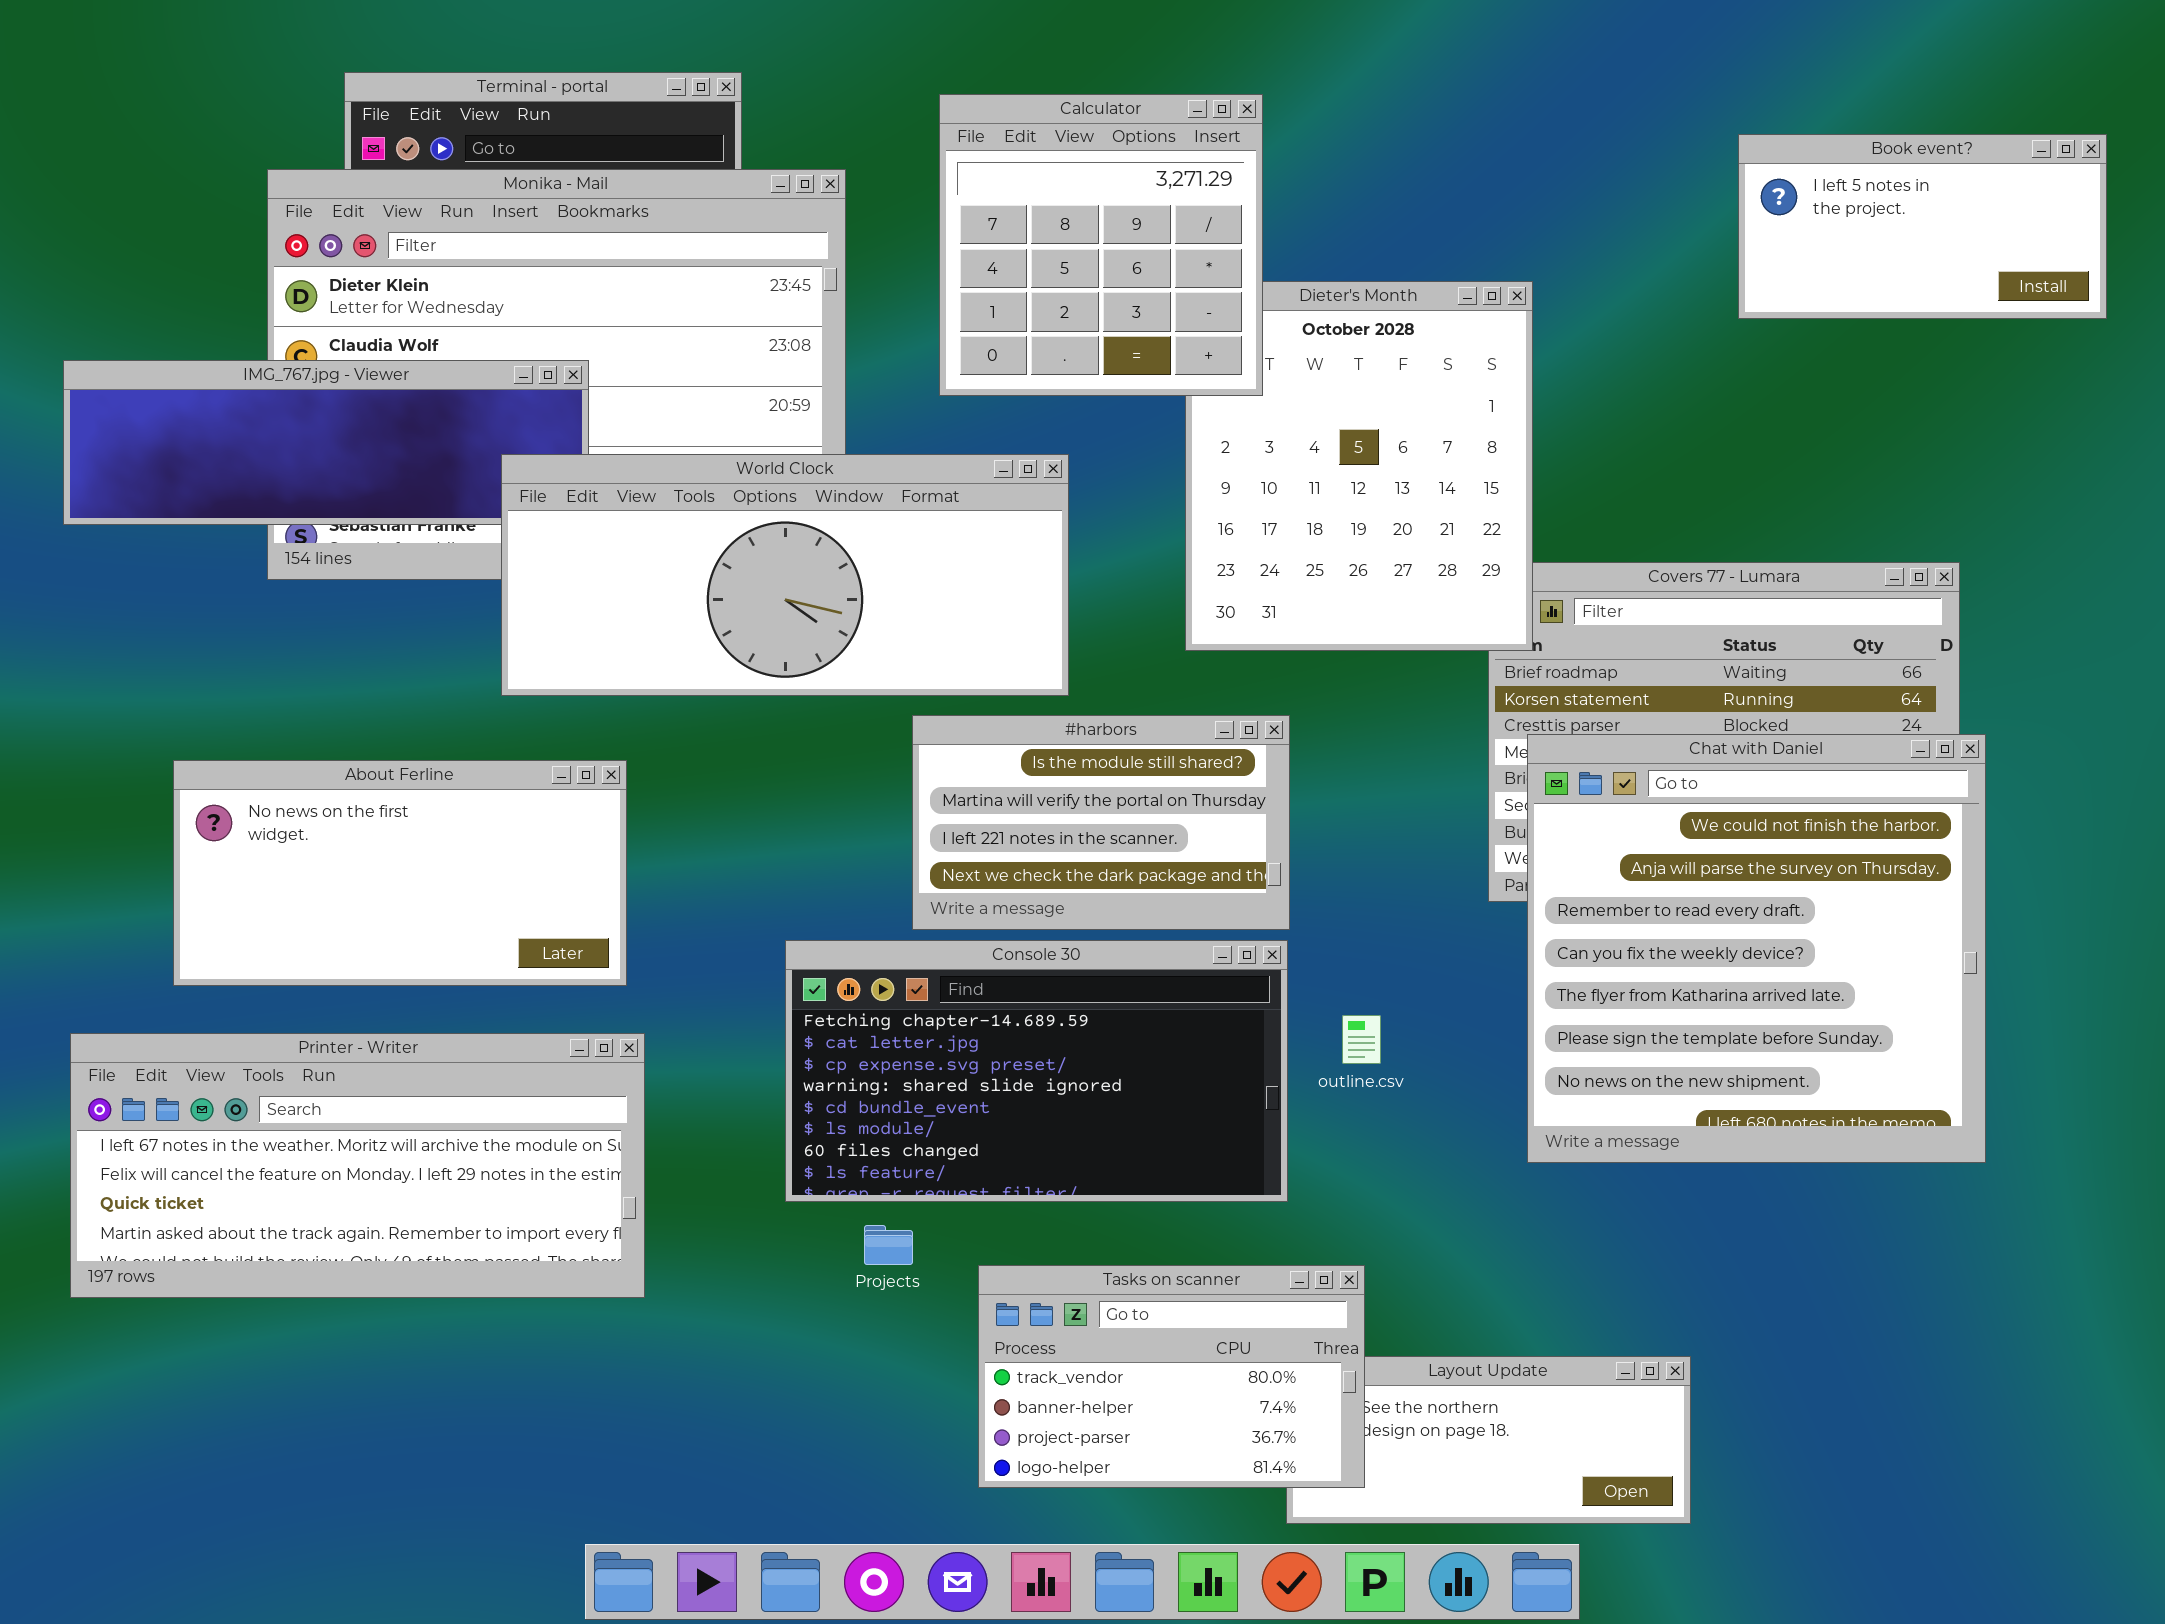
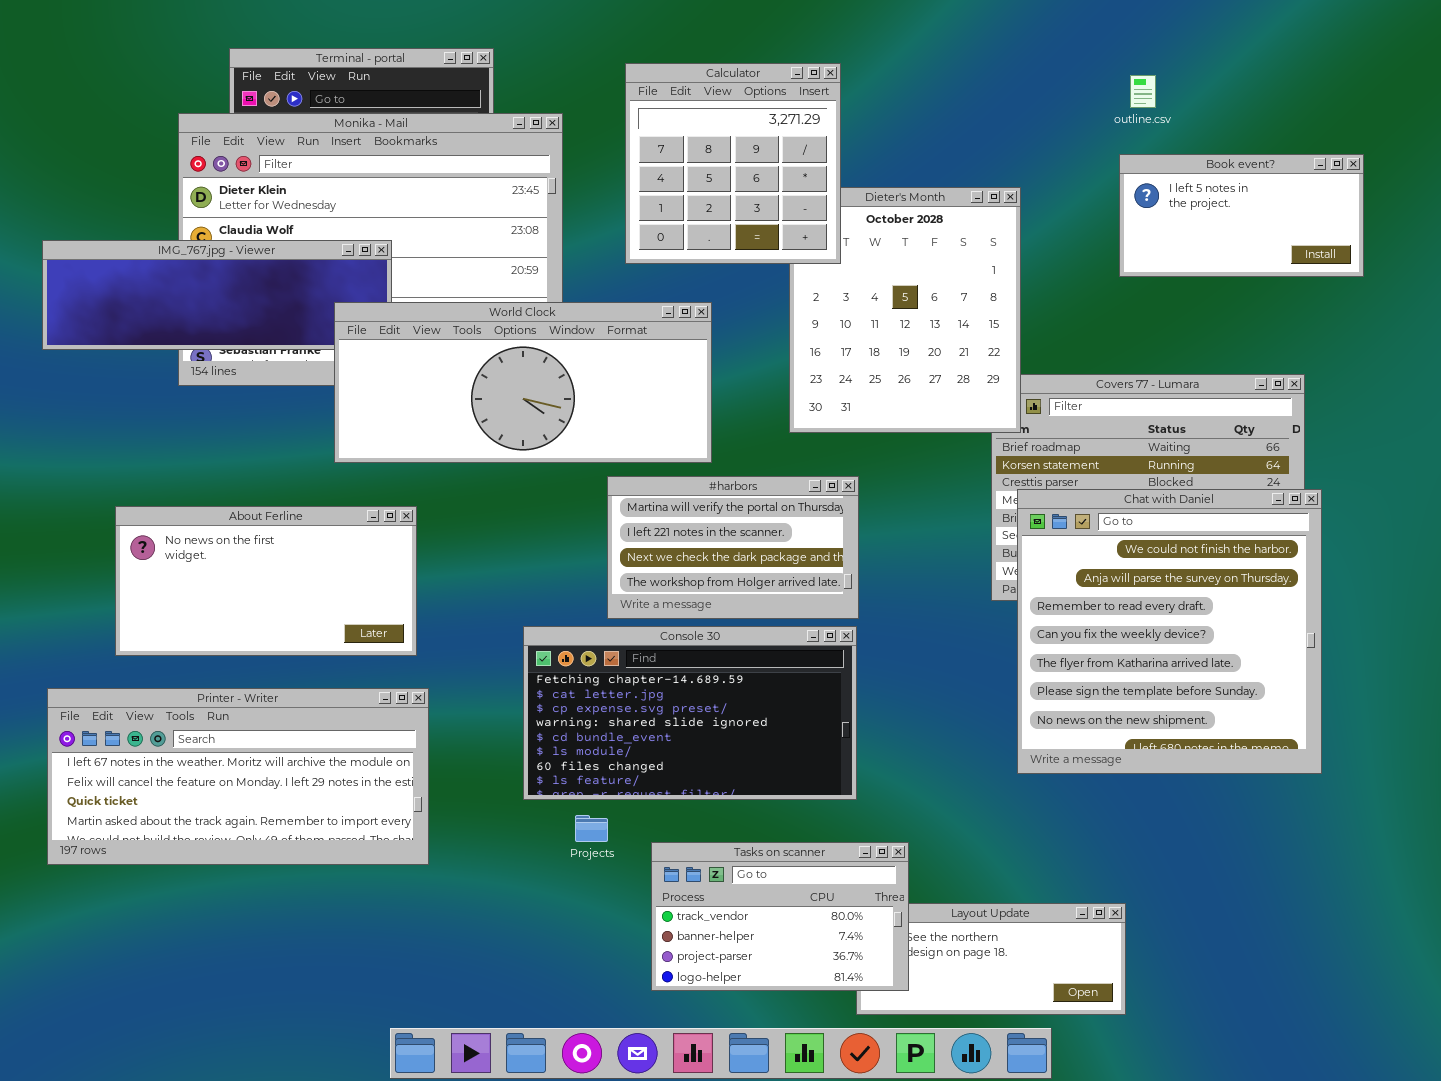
Book event?: [1738,134,2107,319] -> [1119,154,1364,277], moved
#harbors: [912,715,1290,930] -> [607,476,859,619], scrolled down 1 row
outline.csv: [1342,1015,1381,1064] -> [1130,75,1156,108], moved

